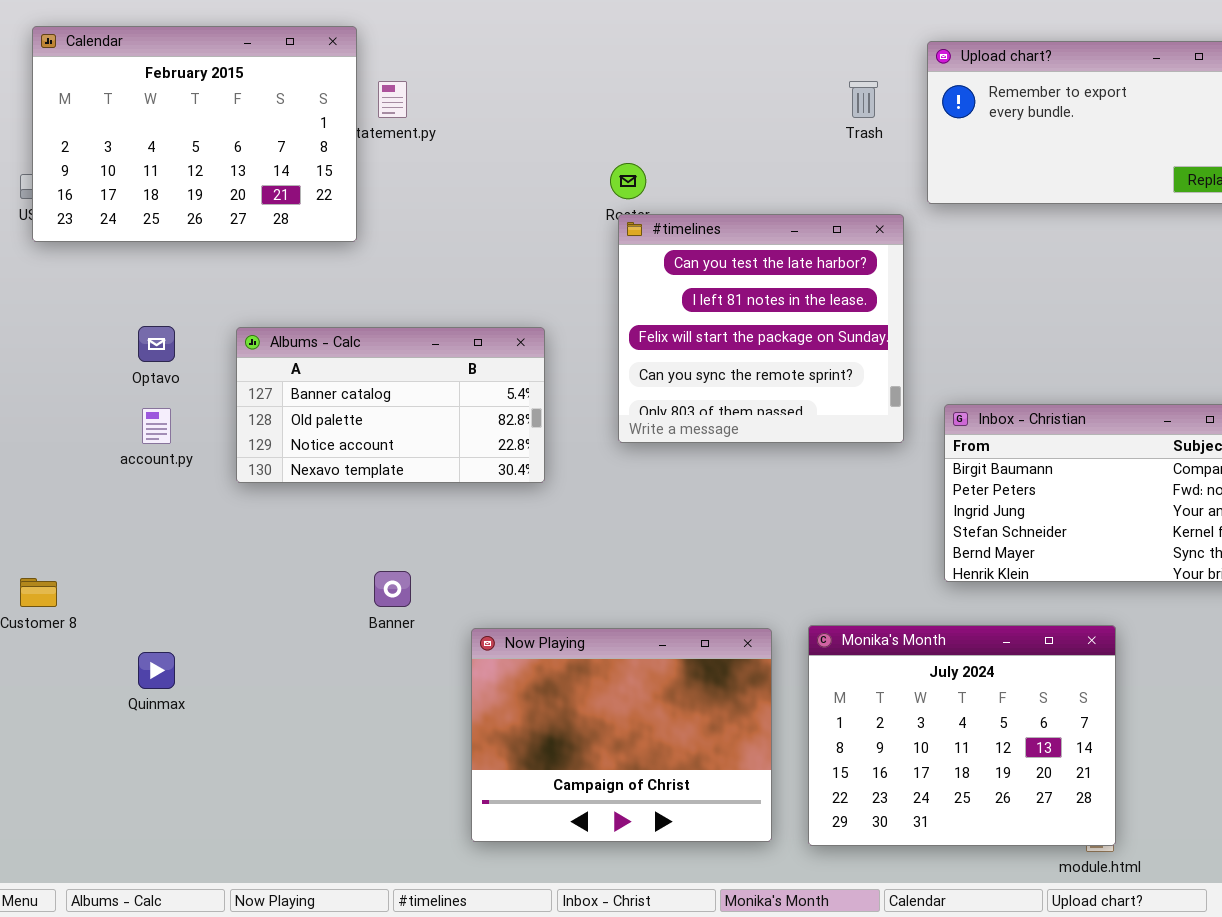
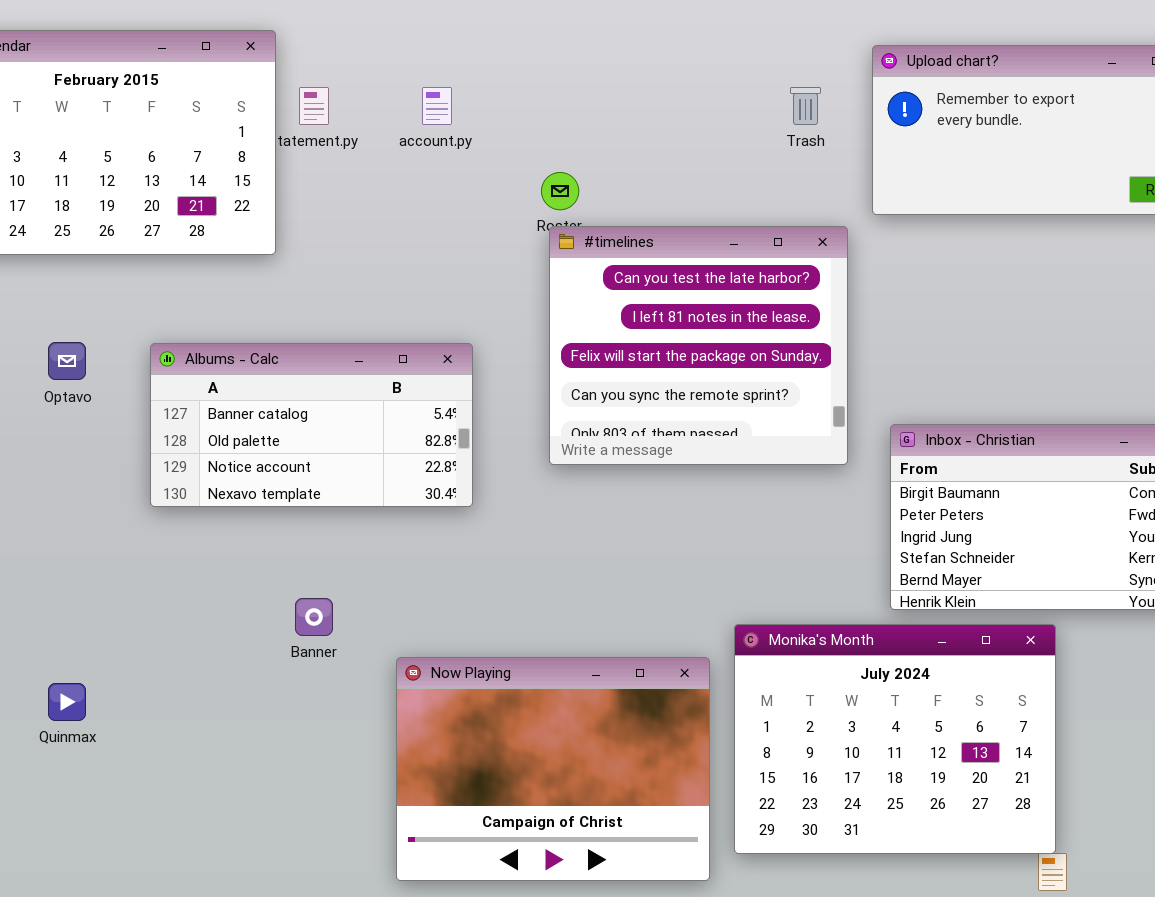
account.py: [142,408,171,444] -> [422,87,452,125], moved
Monika's Month: [808,625,1116,846] -> [734,624,1056,854], moved

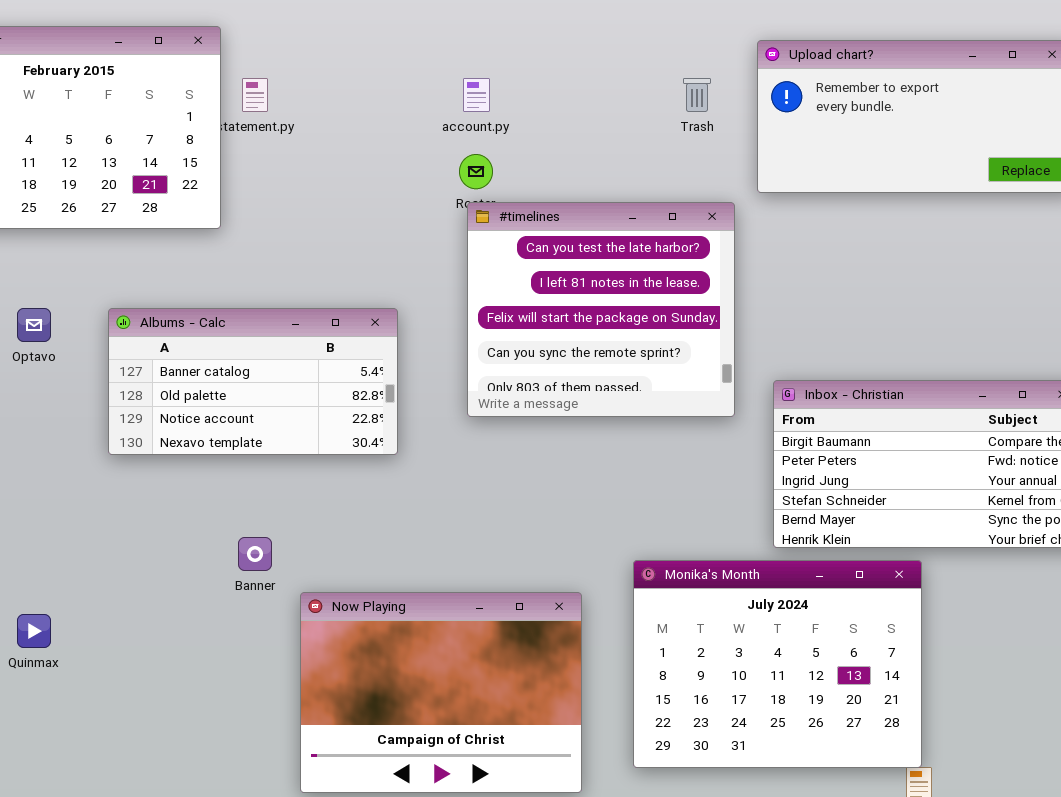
account.py: [422,87,452,125] -> [463,78,490,112], moved
Now Playing: [396,657,710,881] -> [300,592,582,793], moved

